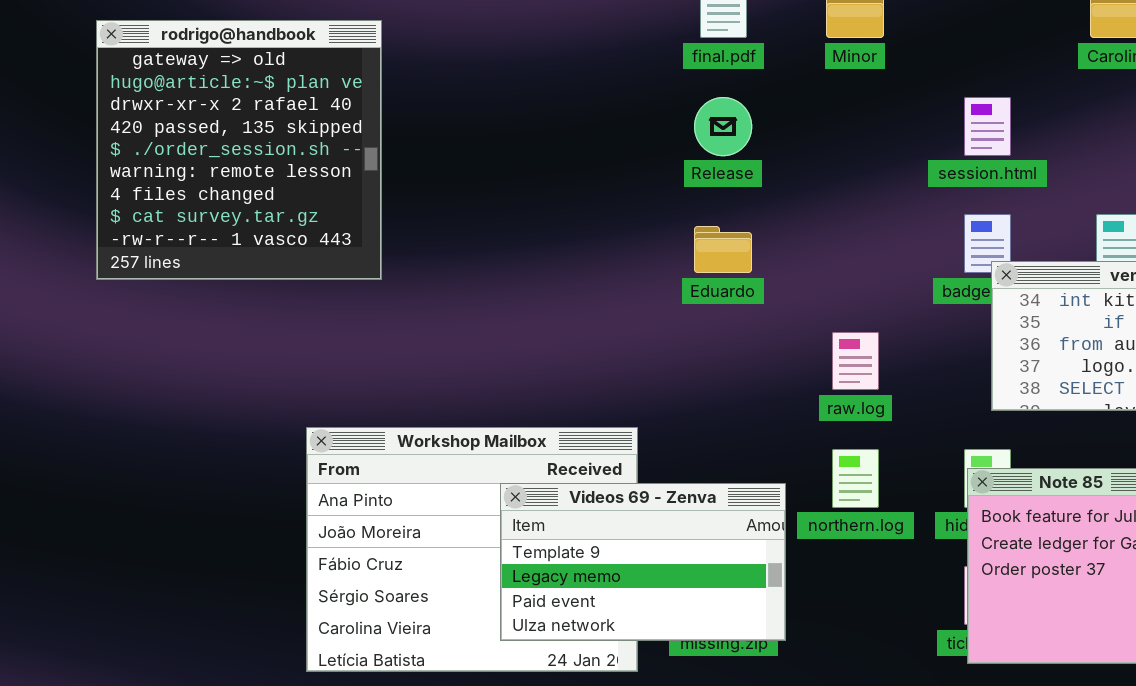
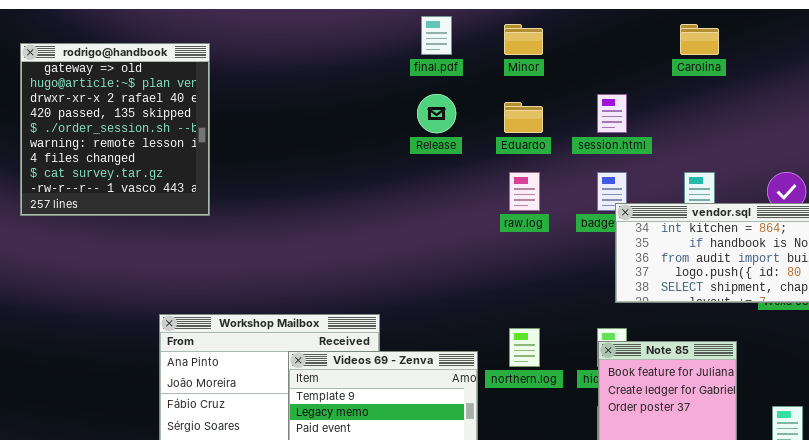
Eduardo: [694,226,752,273] -> [504,102,543,133], moved
raw.log: [832,332,879,390] -> [509,172,540,211], moved

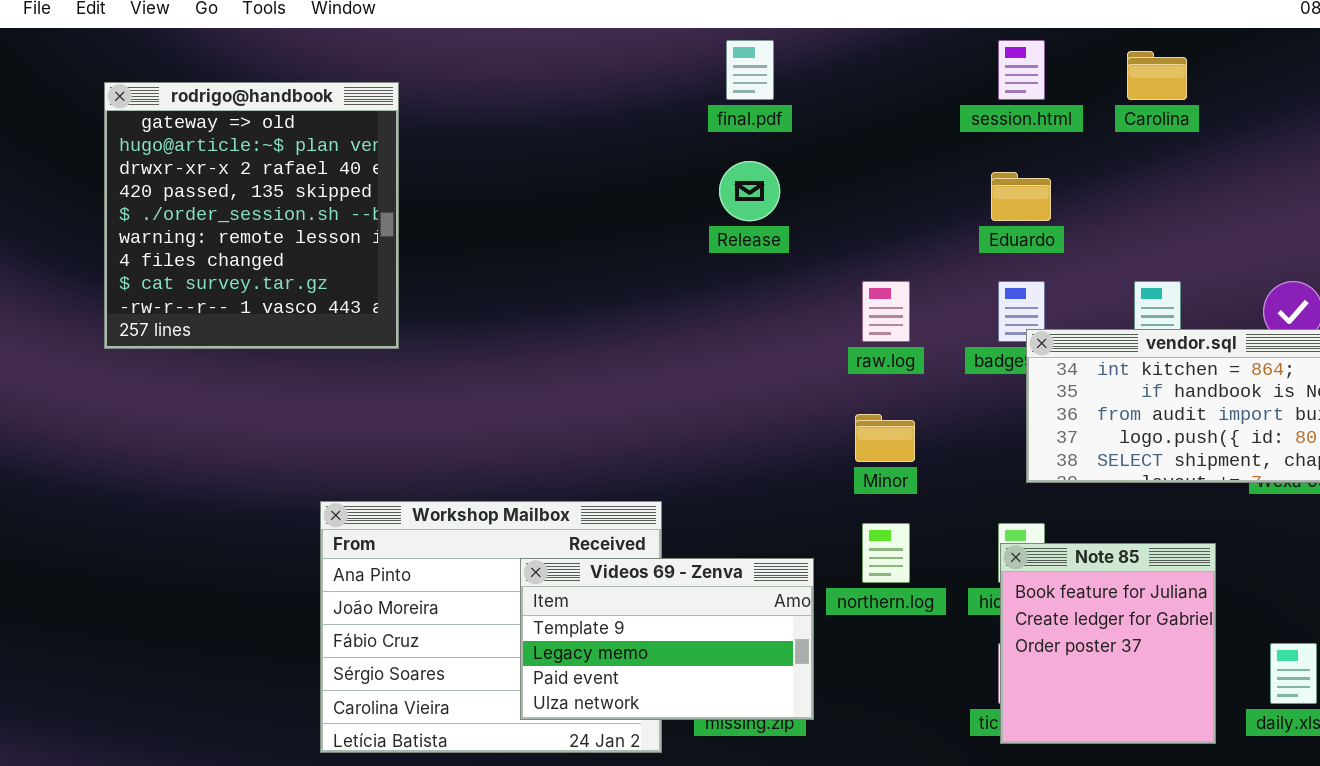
Minor: [504,24,543,55] -> [855,414,915,462], moved
session.html: [597,94,627,133] -> [998,40,1045,100], moved
Eduardo: [504,102,543,133] -> [991,172,1051,221], moved

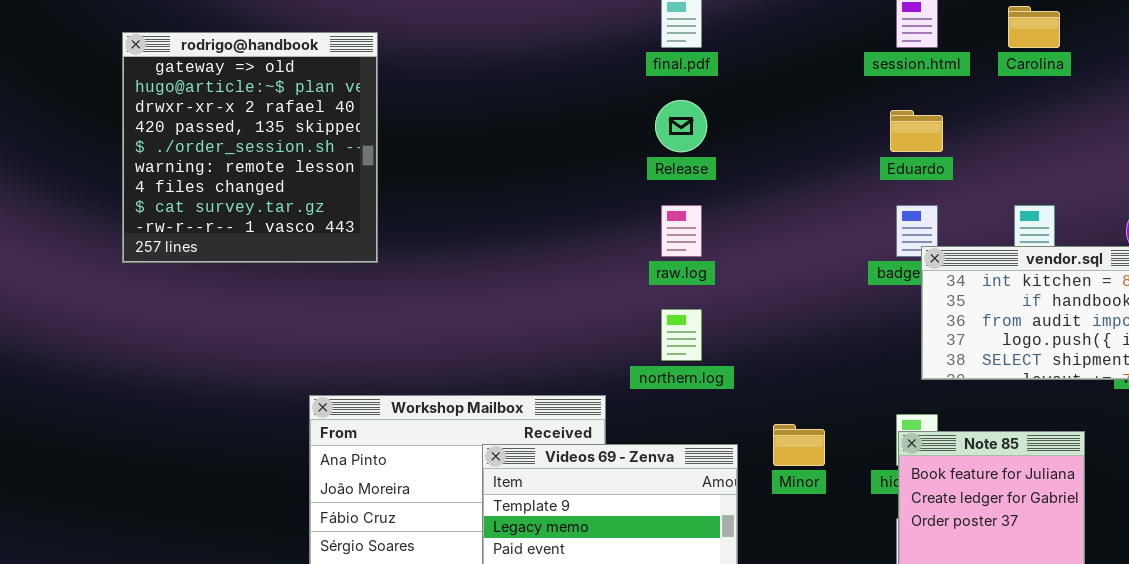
raw.log: [862,281,910,342] -> [661,205,702,257], moved
Minor: [855,414,915,462] -> [773,424,825,466], moved
northern.log: [862,523,910,583] -> [661,309,702,361], moved

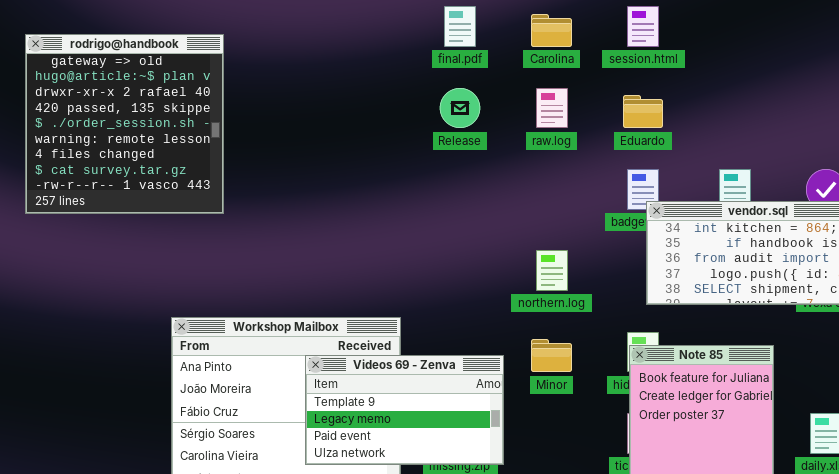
Carolina: [1008,6,1060,48] -> [531,14,572,47], moved
raw.log: [661,205,702,257] -> [536,88,568,128], moved
northern.log: [661,309,702,361] -> [536,250,568,291], moved

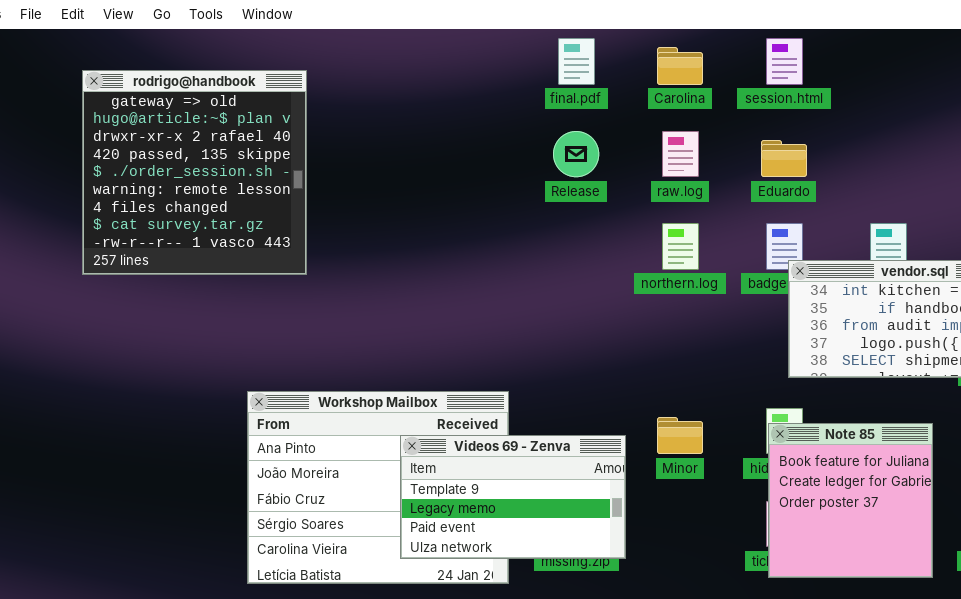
northern.log: [536,250,568,291] -> [662,223,699,270], moved

